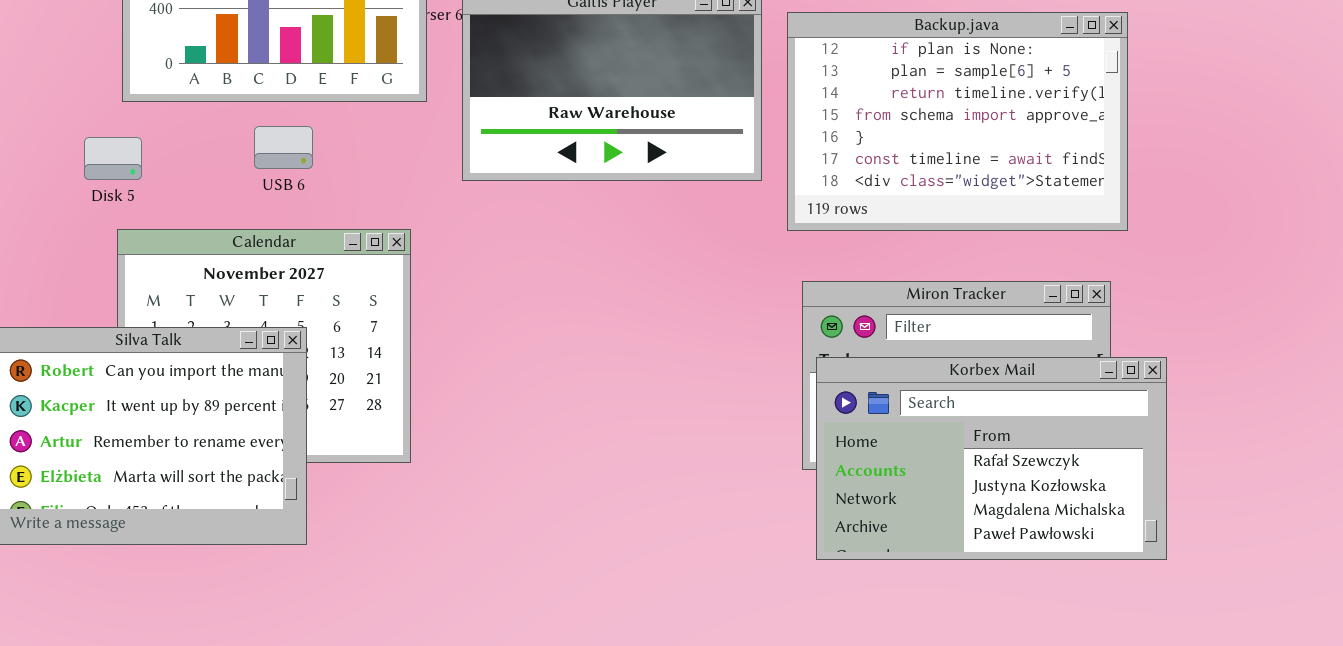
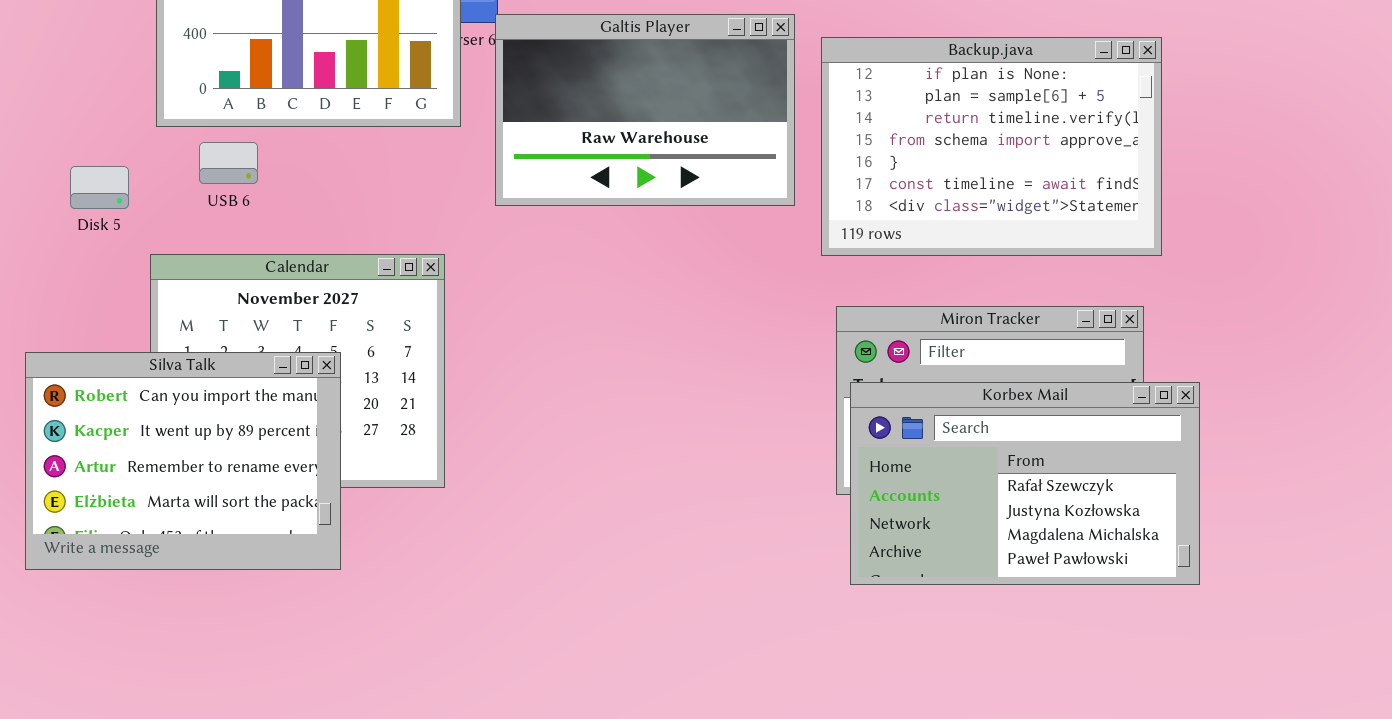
USB 6: [254,126,313,169] -> [199,142,258,184], moved
Disk 5: [84,137,142,180] -> [70,166,129,209], moved

